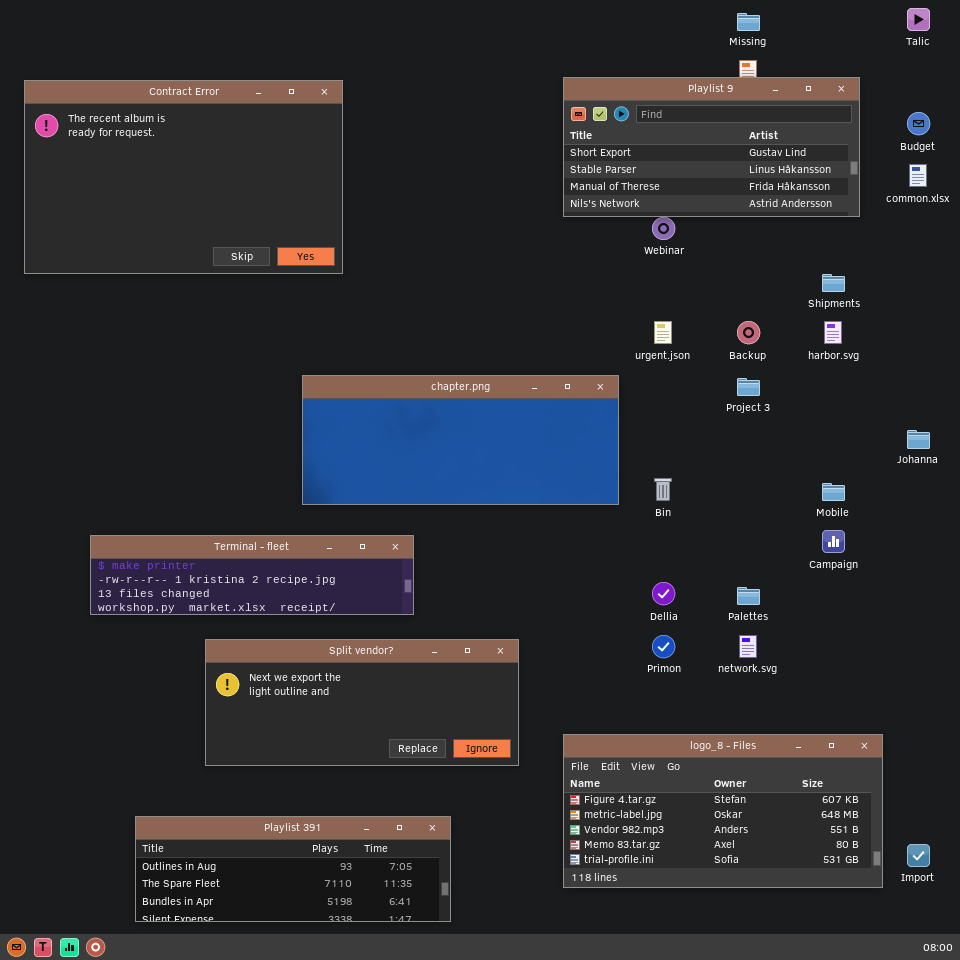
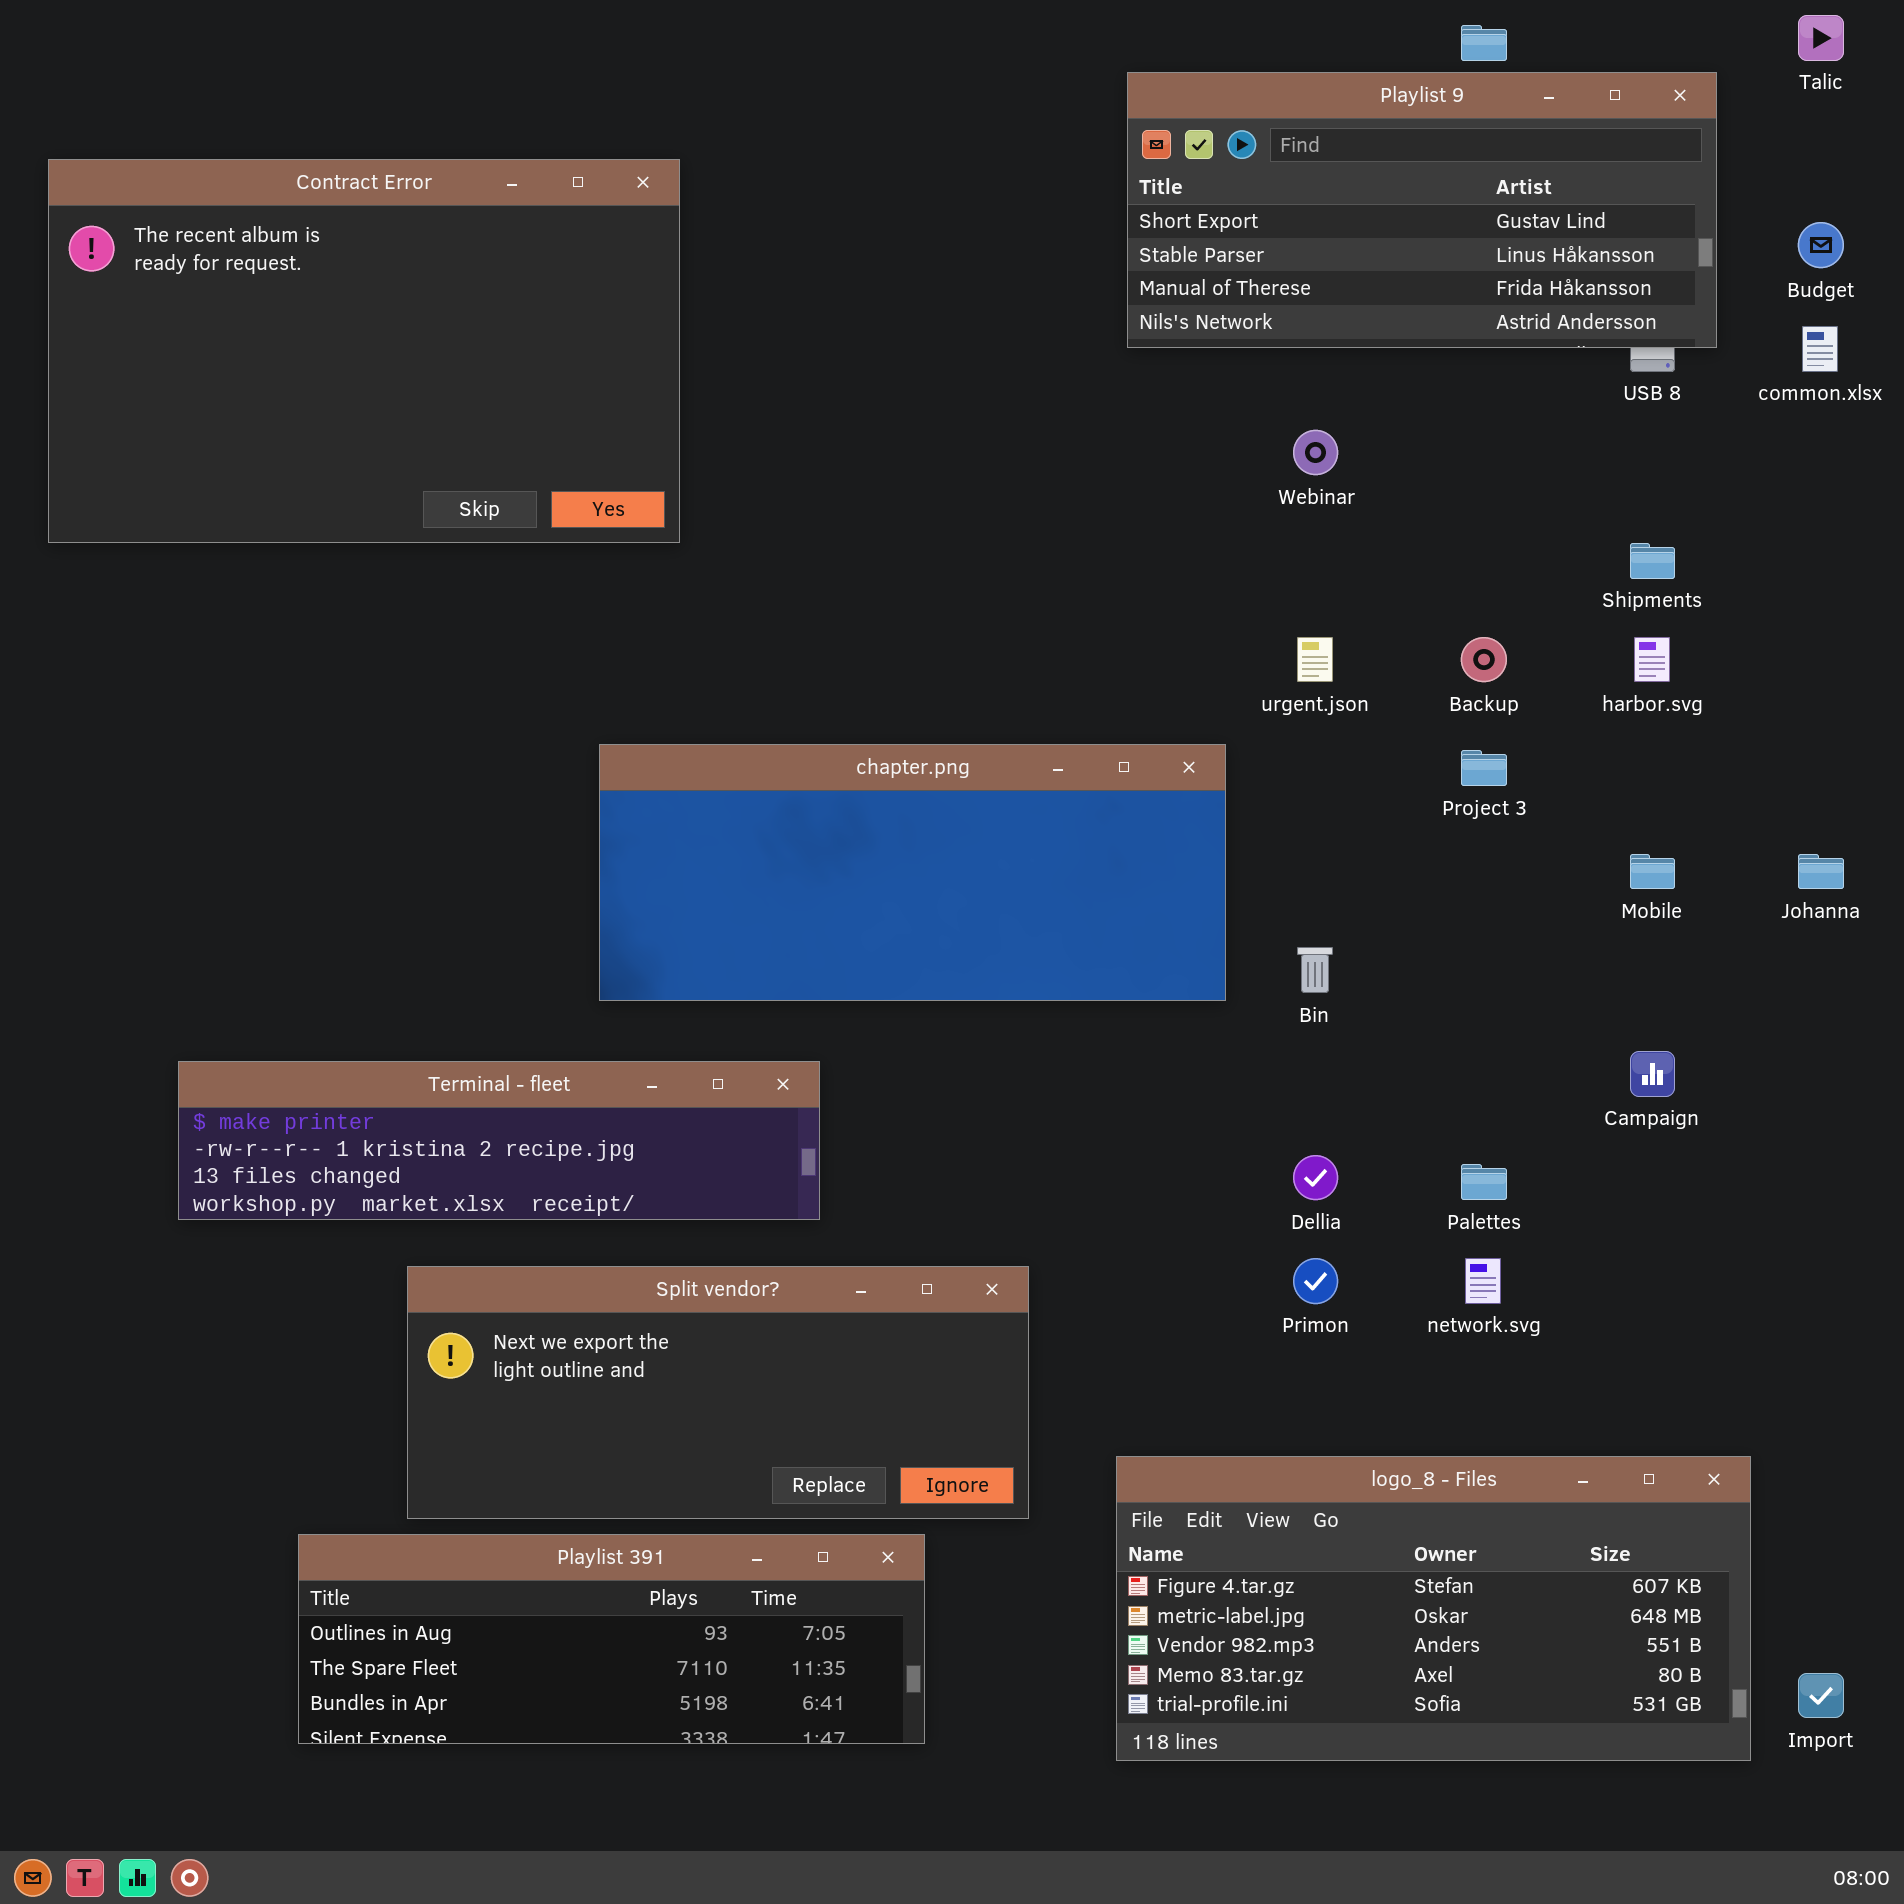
Playlist 9: [563,77,860,217] -> [1127,72,1717,348], moved
Mobile: [822,483,845,501] -> [1630,854,1675,889], moved
Playlist 391: [135,816,451,922] -> [298,1534,925,1744], moved

